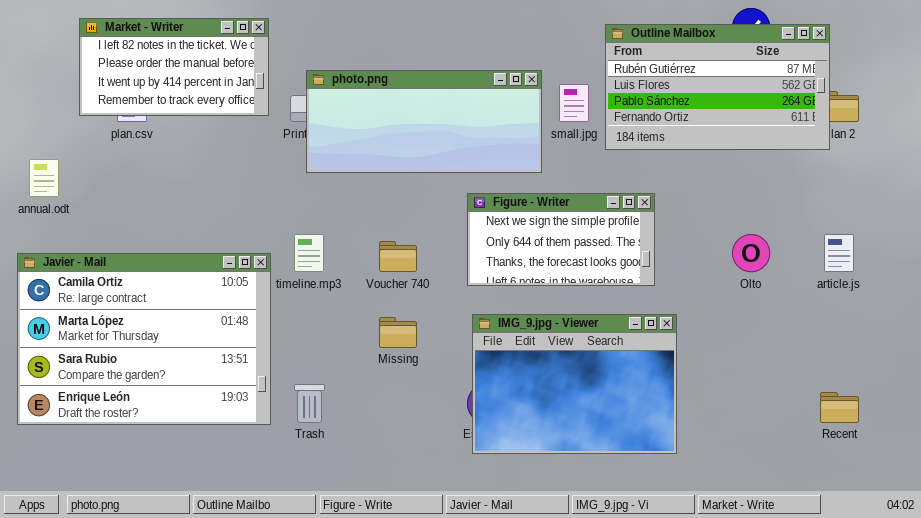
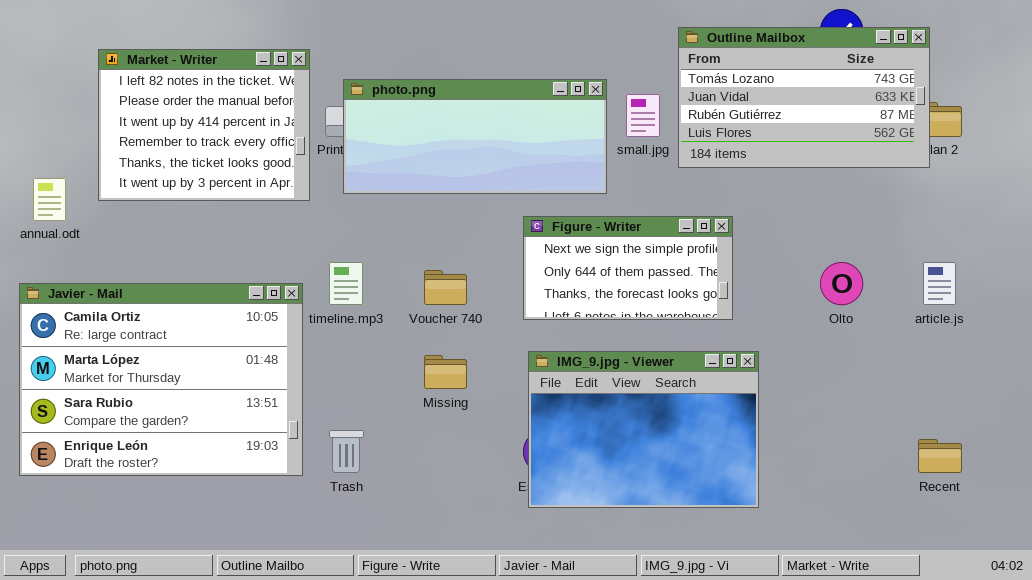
Market - Writer: [79,18,269,116] -> [98,49,310,201], moved, resized
Outline Mailbox: [605,24,830,150] -> [678,27,930,168], scrolled up 2 rows

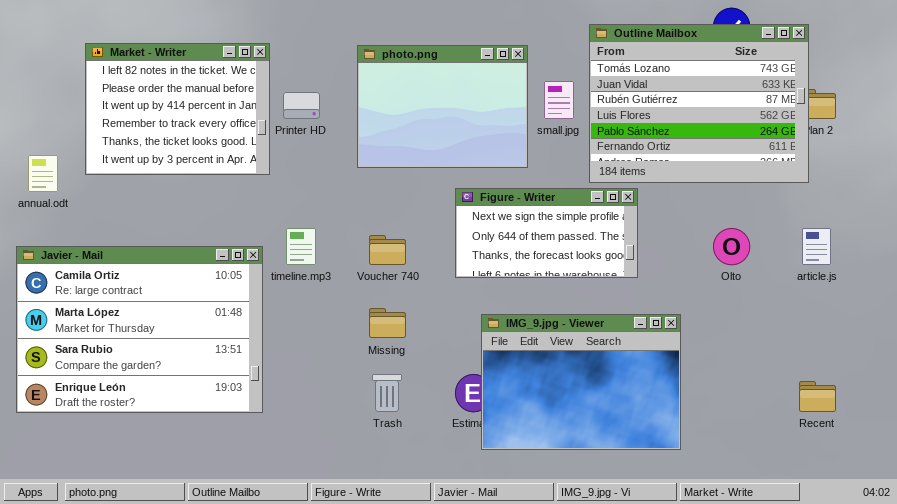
Outline Mailbox: [678,27,930,168] -> [589,24,809,183], resized
photo.png: [343,79,607,194] -> [357,45,528,168], resized
IMG_9.jpg - Viewer: [528,351,759,508] -> [481,314,681,450], moved
Trash: [329,430,364,473] -> [372,374,402,412], moved

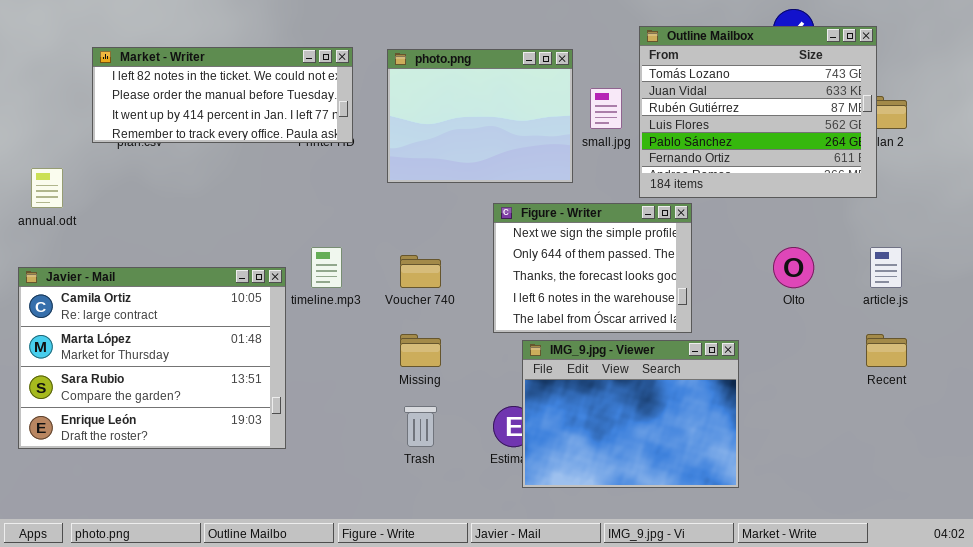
Market - Writer: [85,43,270,175] -> [92,47,353,143], resized
Figure - Writer: [455,188,638,278] -> [493,203,692,333], resized
Recent: [799,381,836,412] -> [866,334,907,367], moved

